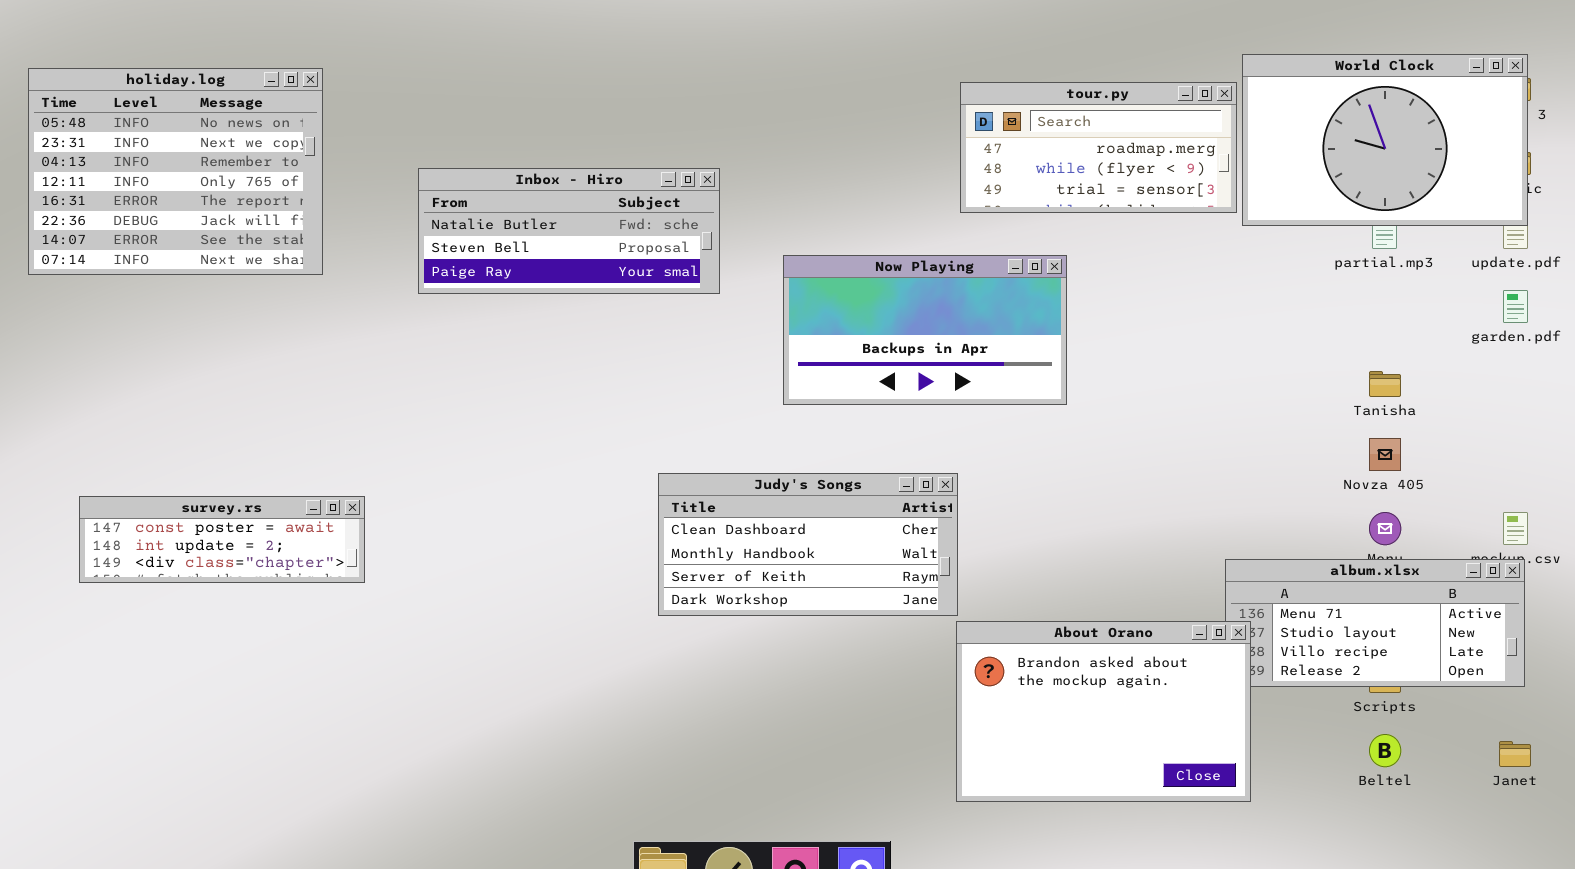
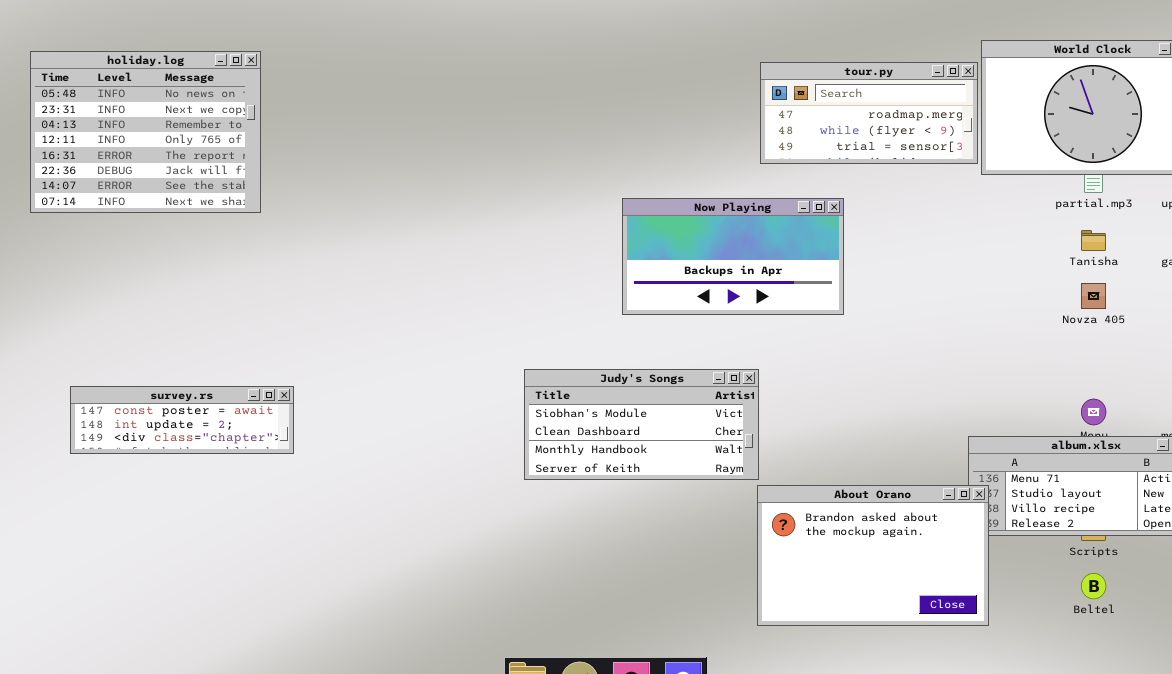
Inbox - Hiro: [418,168,720,294] -> none, closed
Tanisha: [1369,371,1401,397] -> [1081,230,1106,251], moved
Novza 405: [1369,438,1401,471] -> [1081,283,1106,309], moved
Judy's Songs: [658,473,958,616] -> [524,369,759,480], scrolled up 1 row

